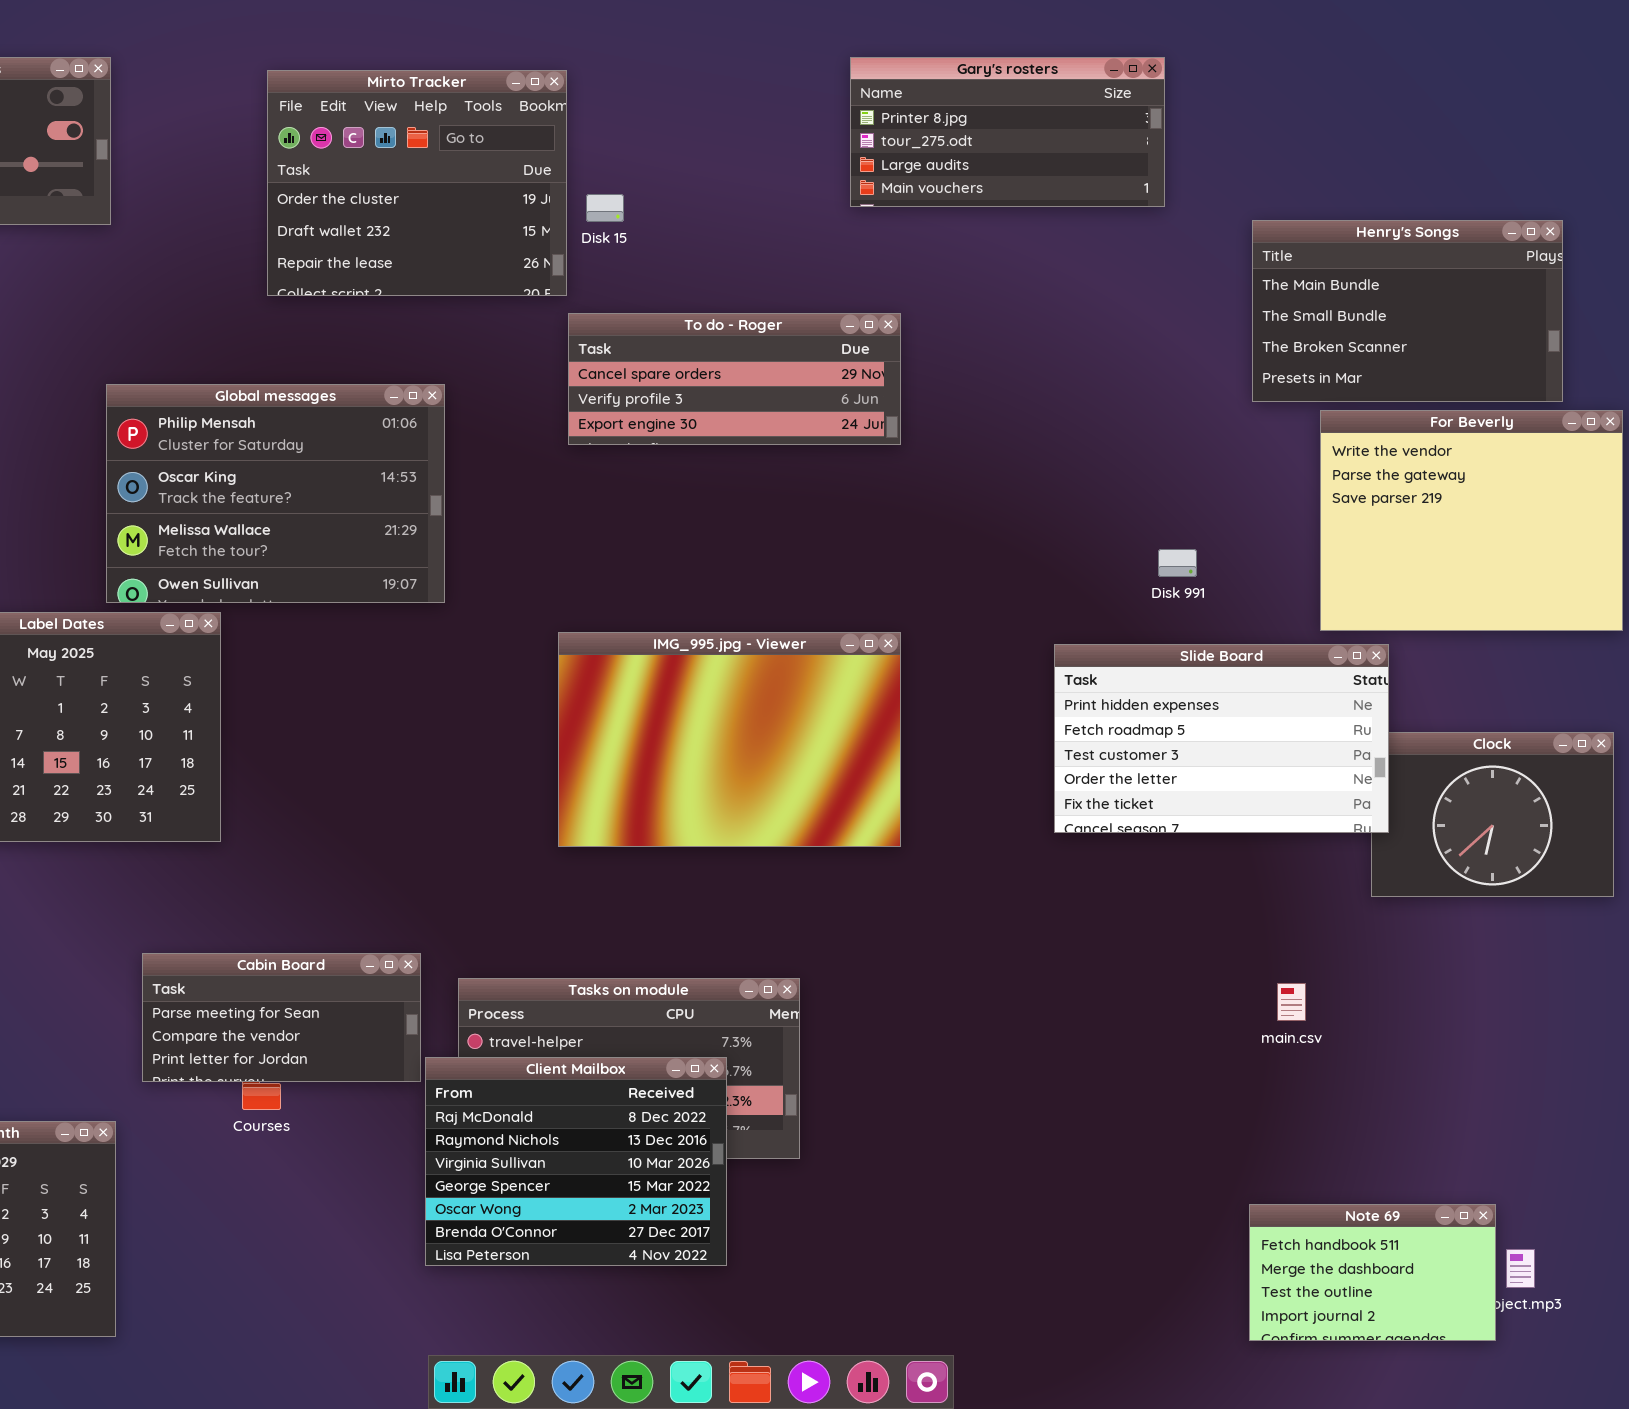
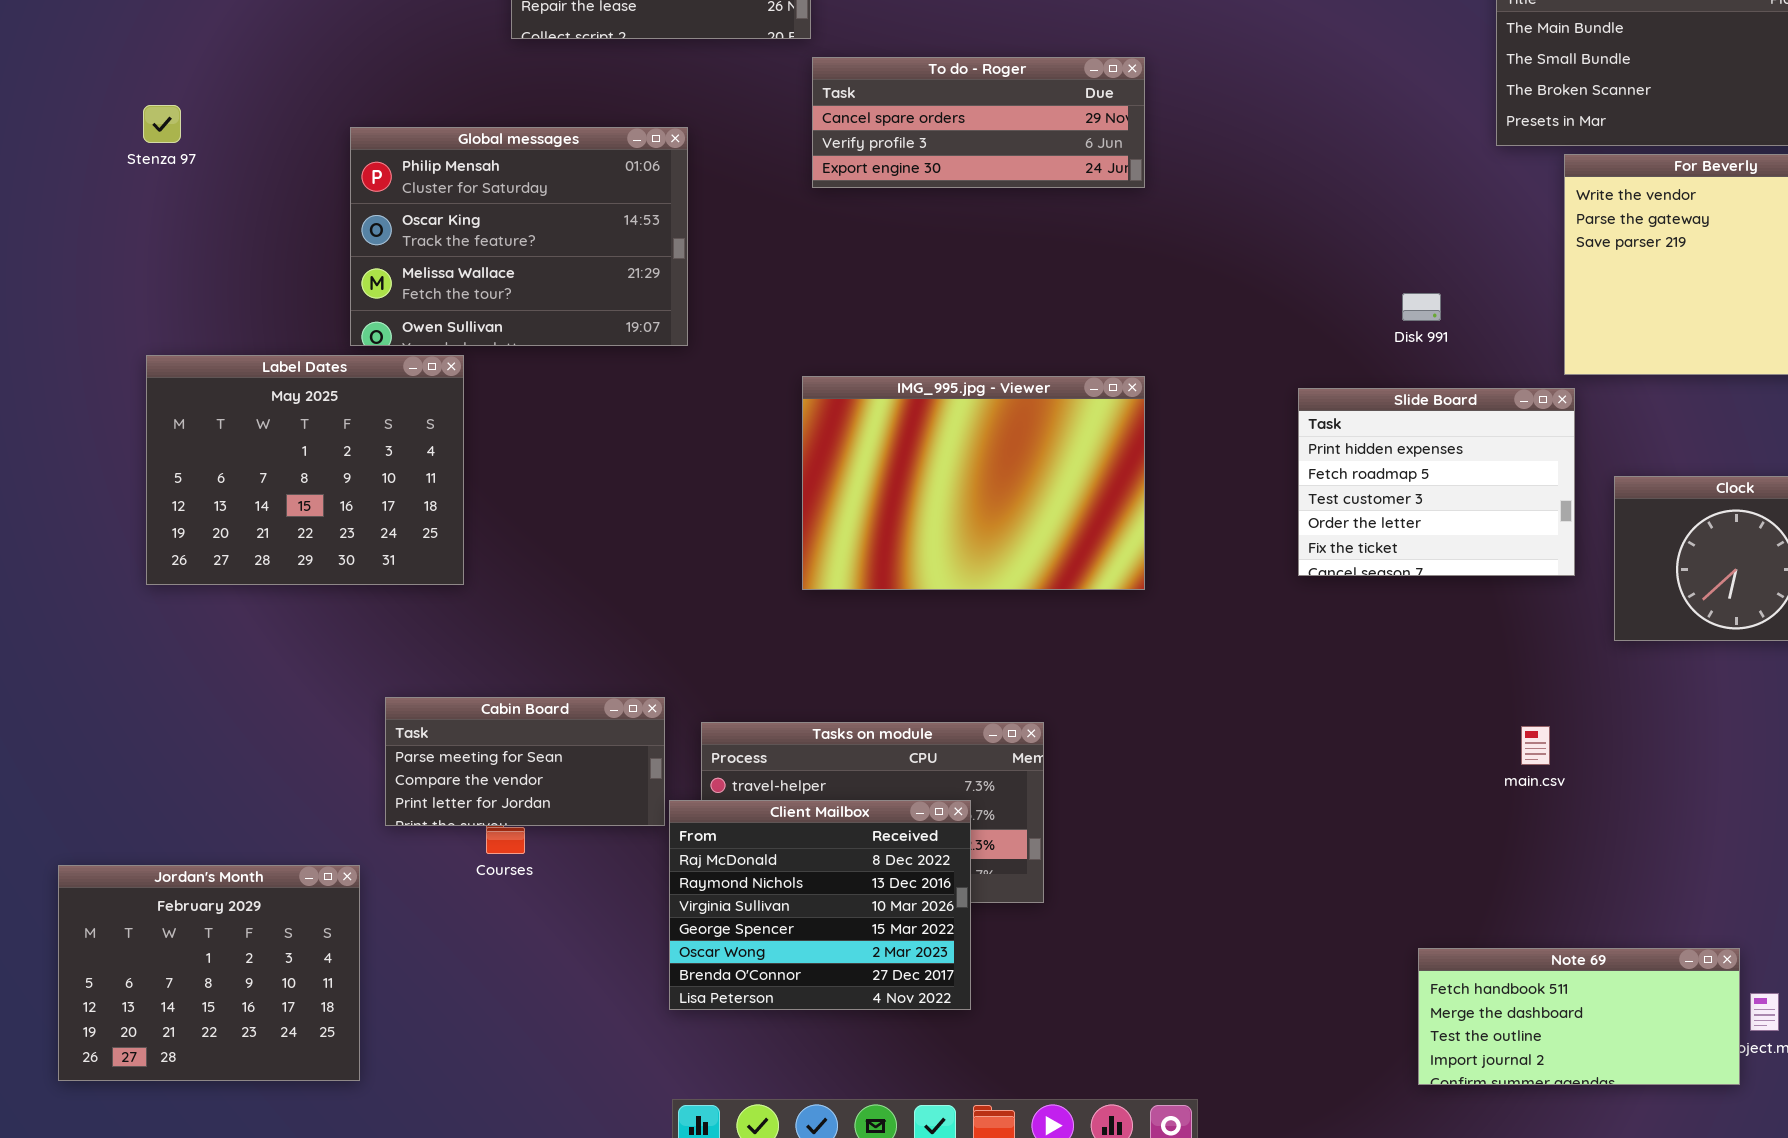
Slide Board: [1054,644,1389,833] -> [1298,388,1575,576], resized
Note 69: [1249,1204,1496,1341] -> [1418,948,1740,1085], resized

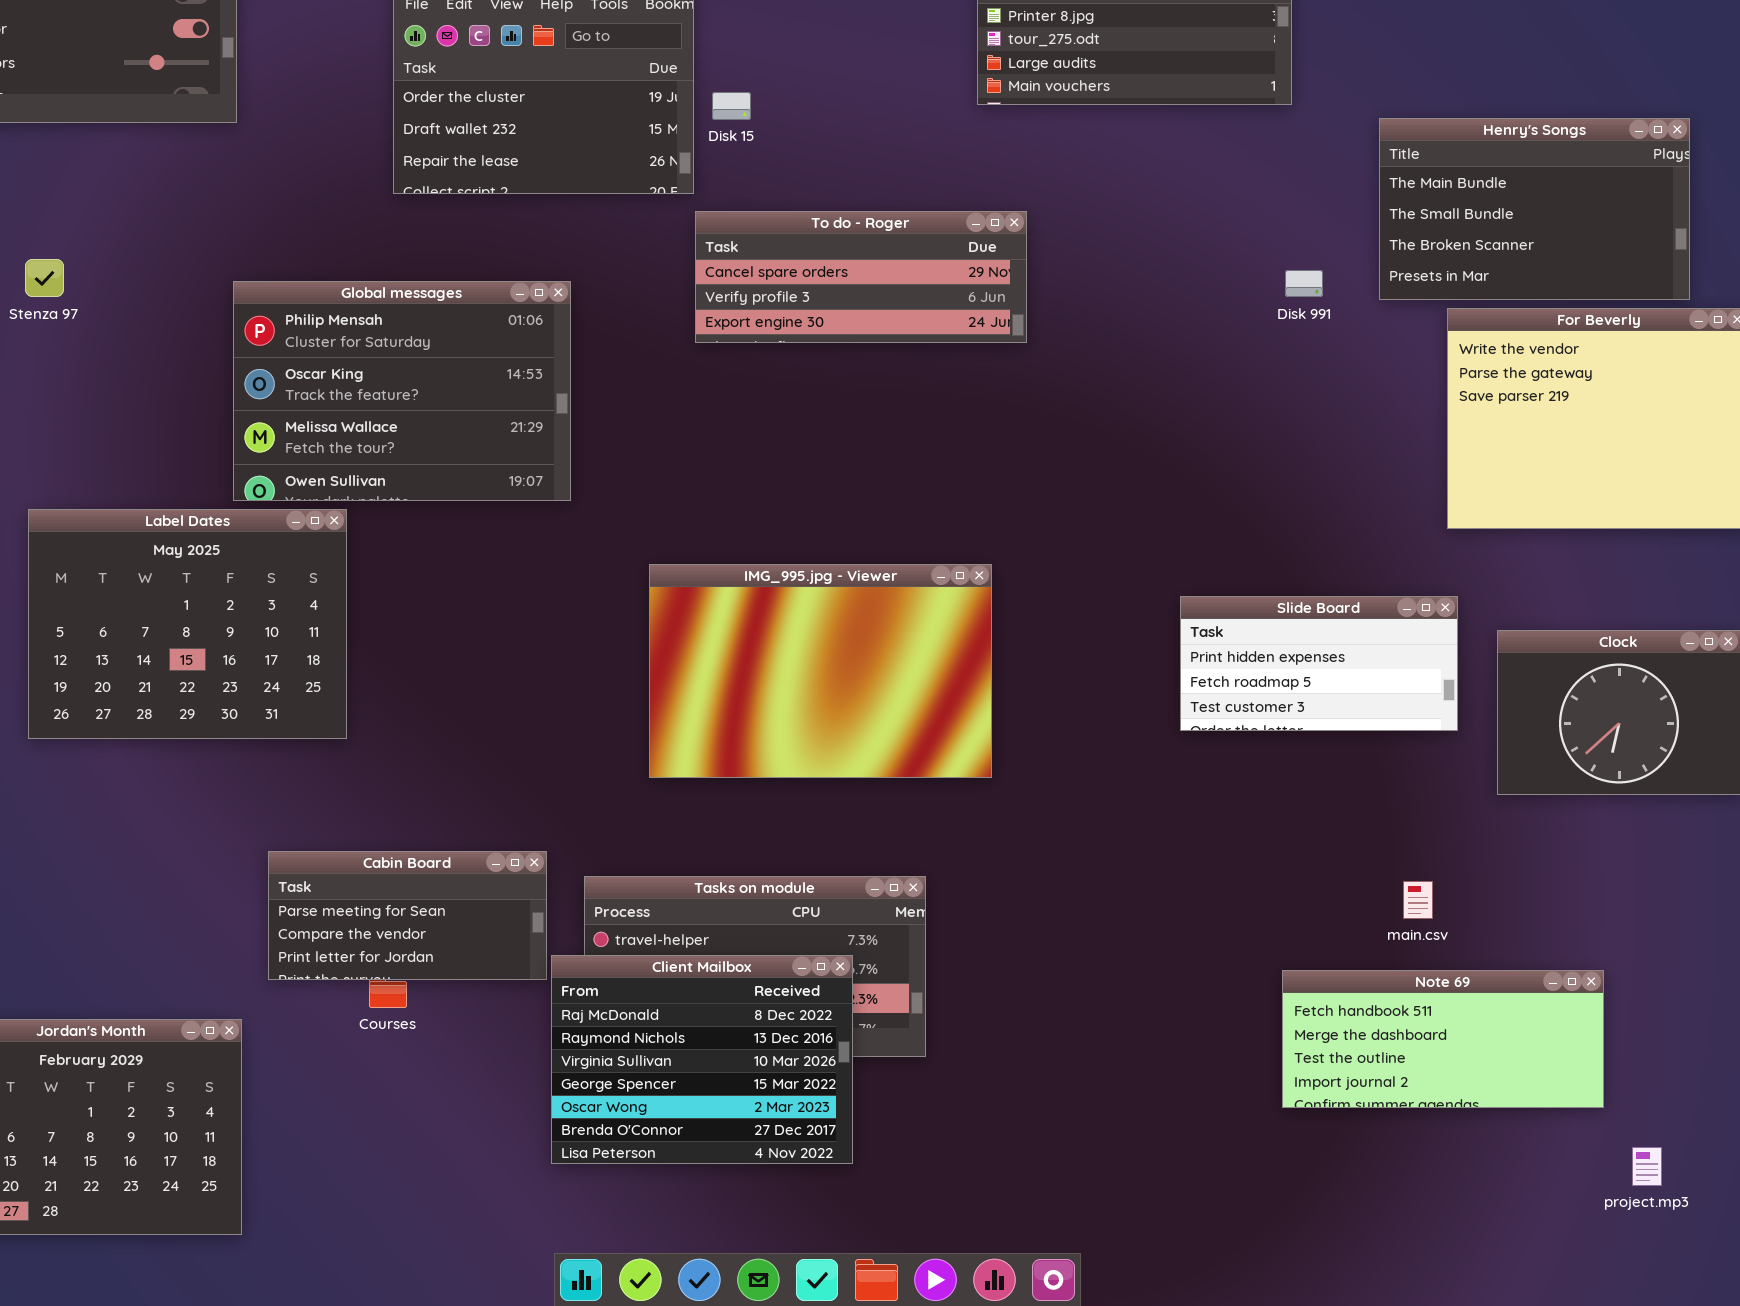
Disk 991: [1402,293,1441,321] -> [1285,270,1323,297], moved
IMG_995.jpg - Viewer: [802,376,1145,590] -> [649,564,992,778], moved
Slide Board: [1298,388,1575,576] -> [1180,596,1458,731], resized
Note 69: [1418,948,1740,1085] -> [1282,970,1604,1108], moved

